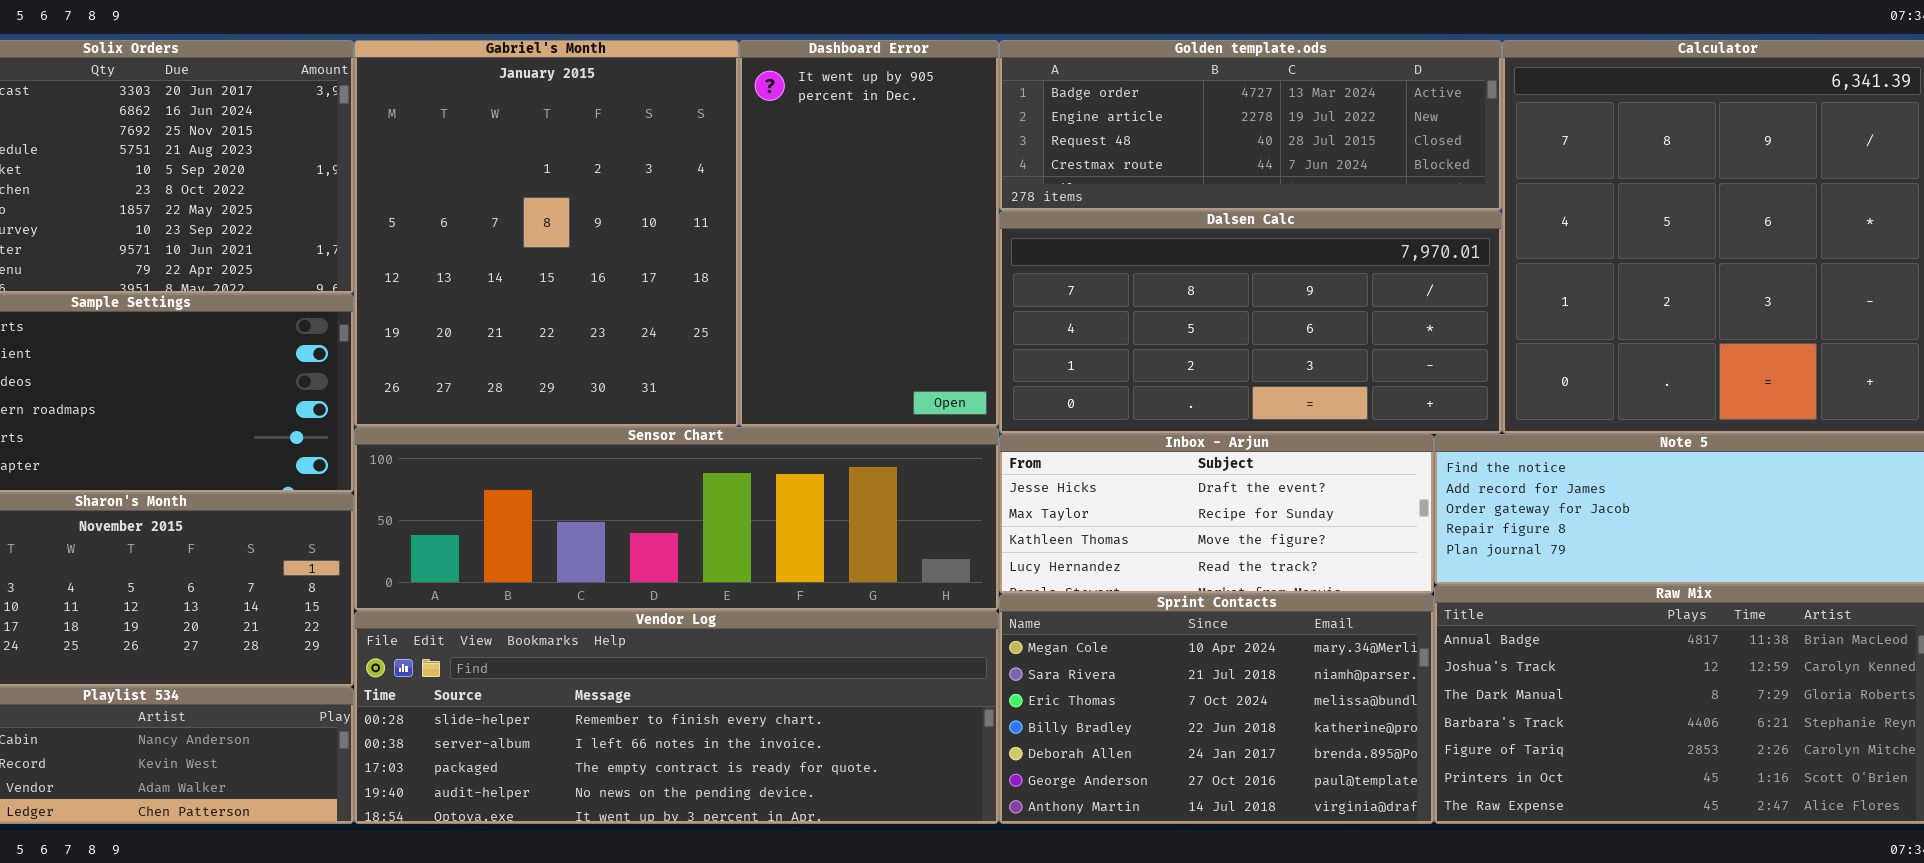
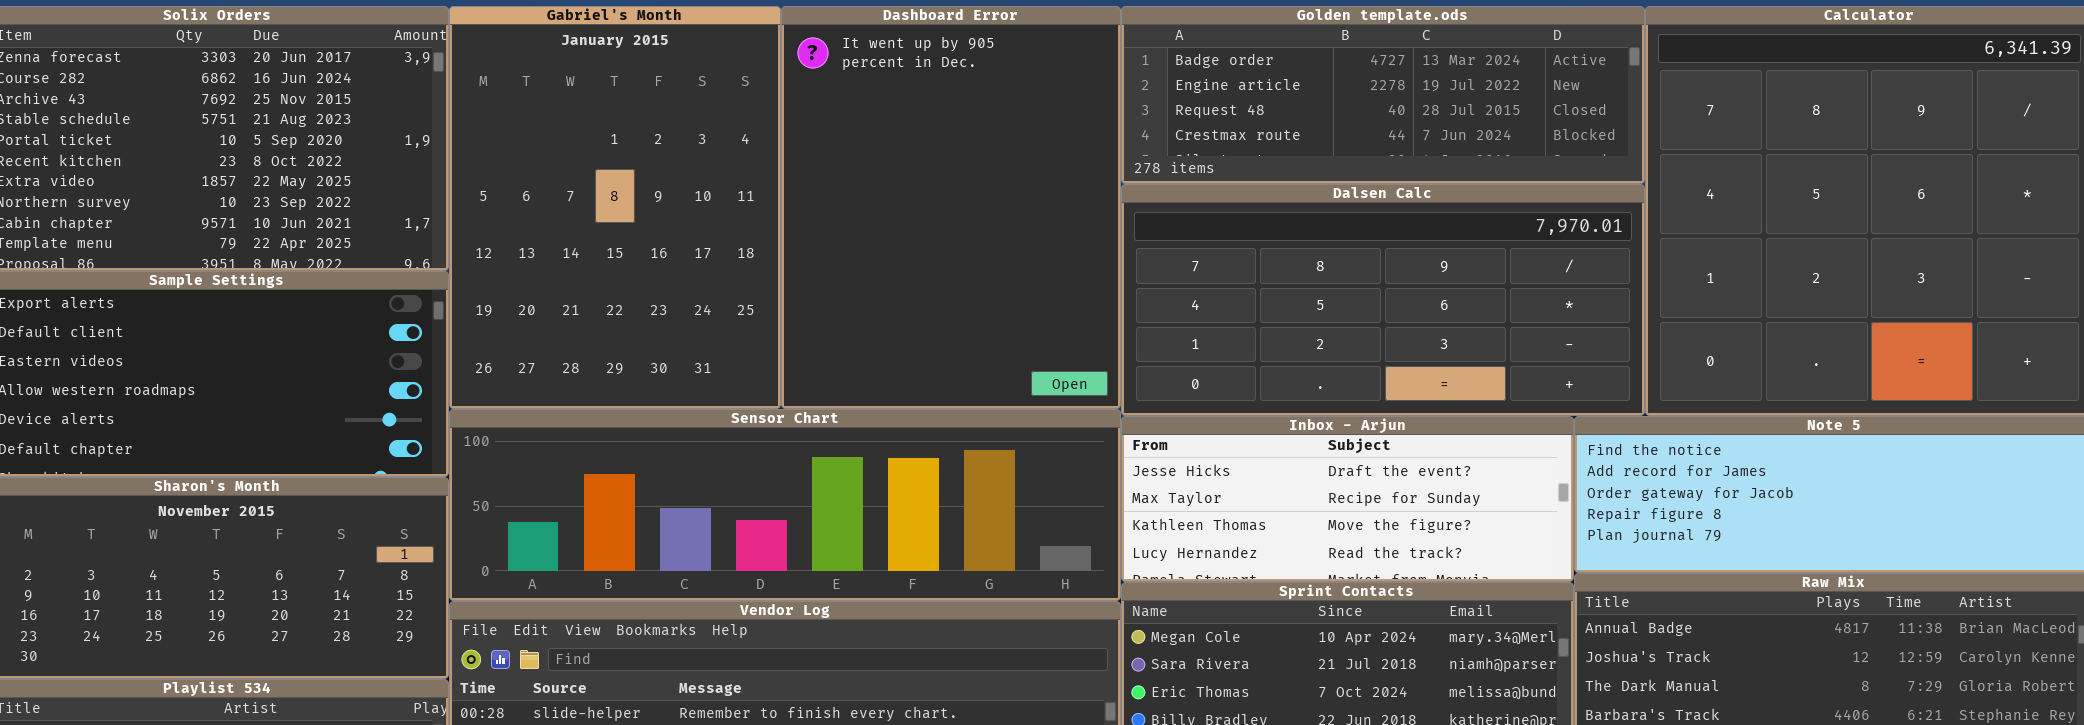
Gabriel's Month: [354,40,739,427] -> [449,6,781,409], resized
Dashboard Error: [739,40,999,427] -> [781,6,1121,409], resized

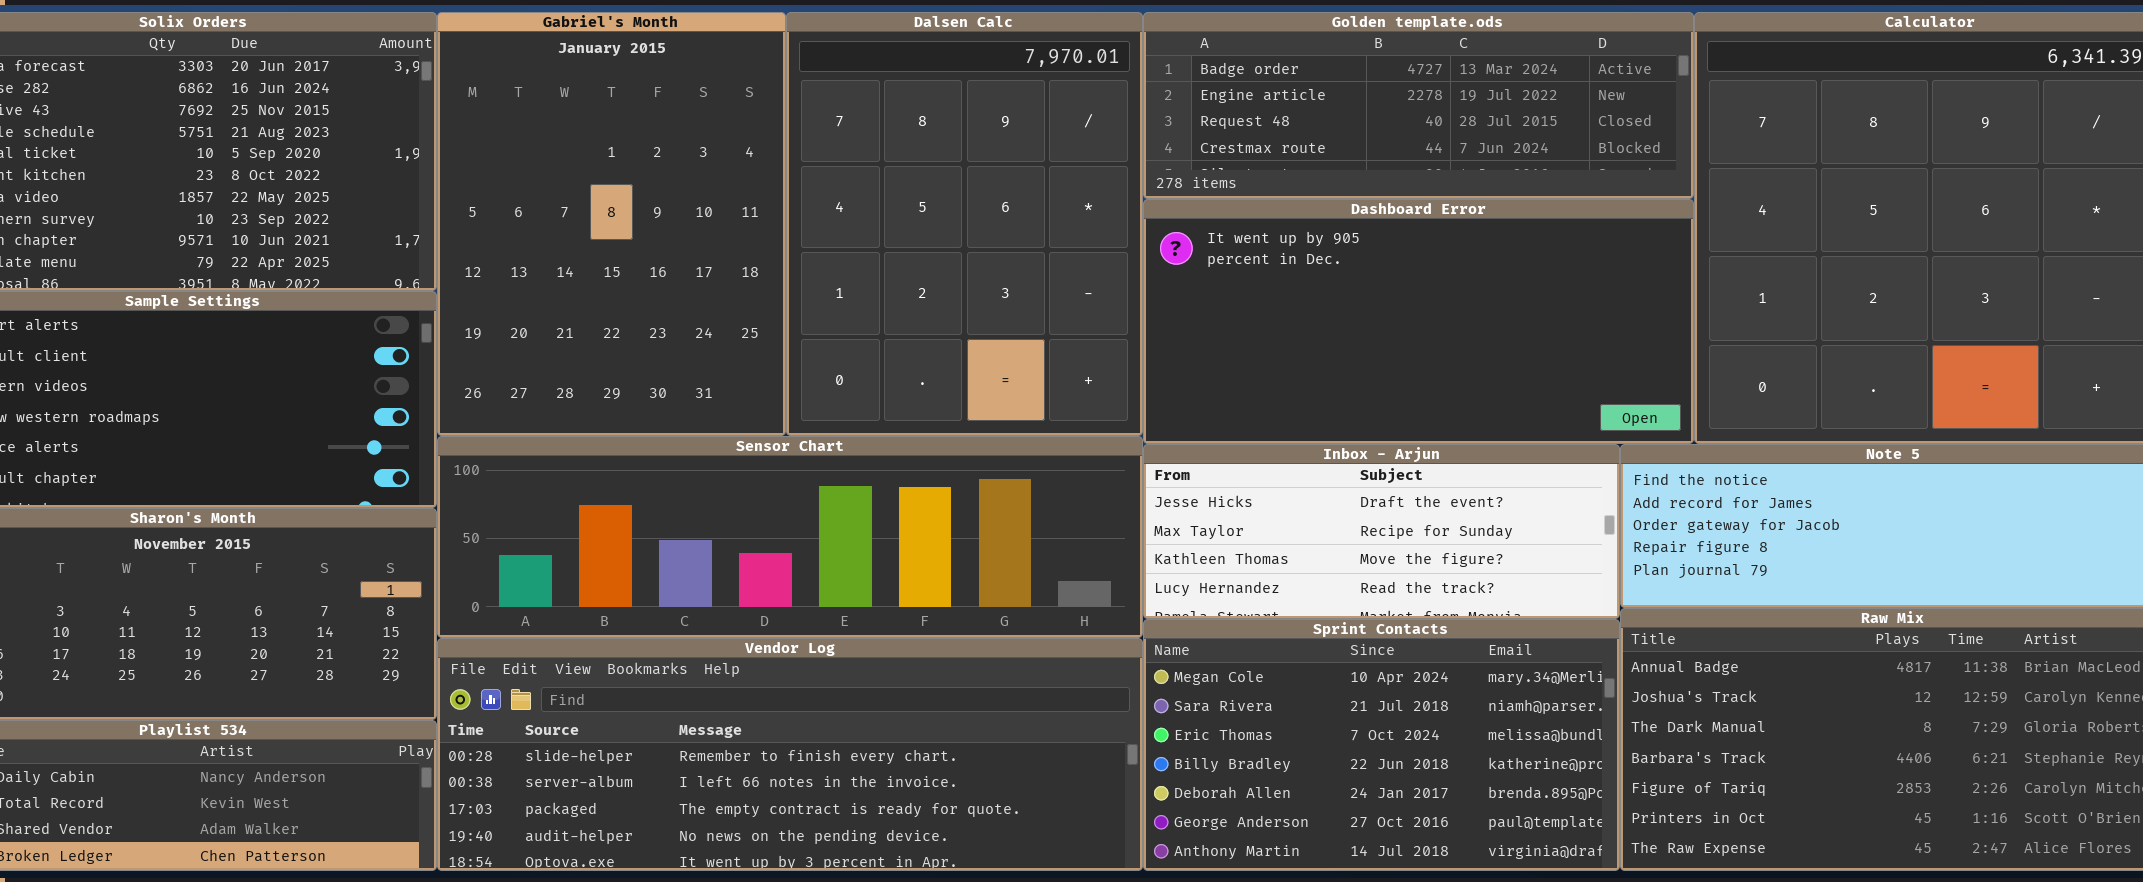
Dashboard Error: [781,6,1121,409] -> [1143,199,1694,444], moved, resized
Dalsen Calc: [1121,184,1645,416] -> [786,12,1143,436], moved, resized

